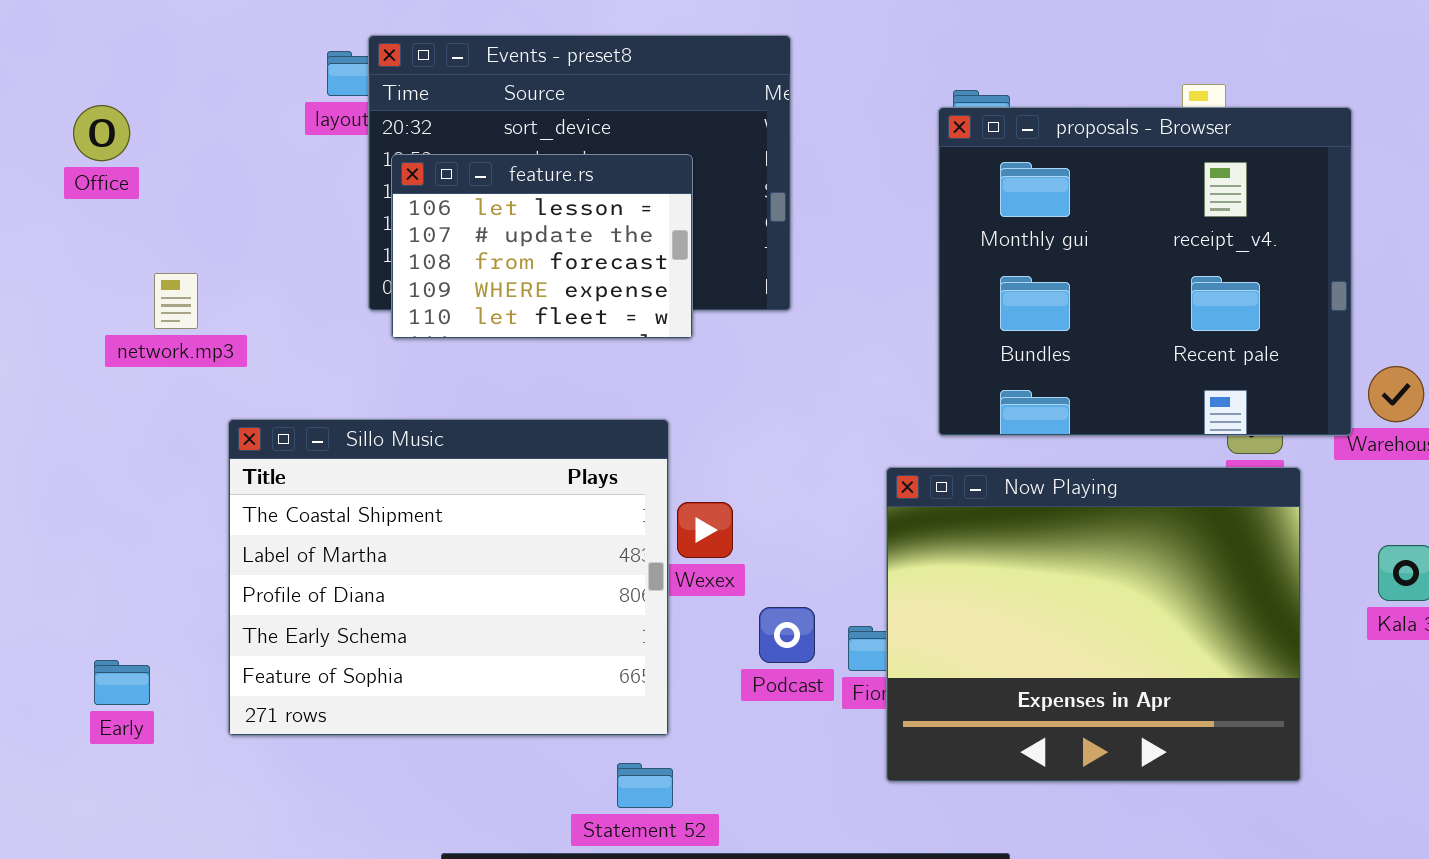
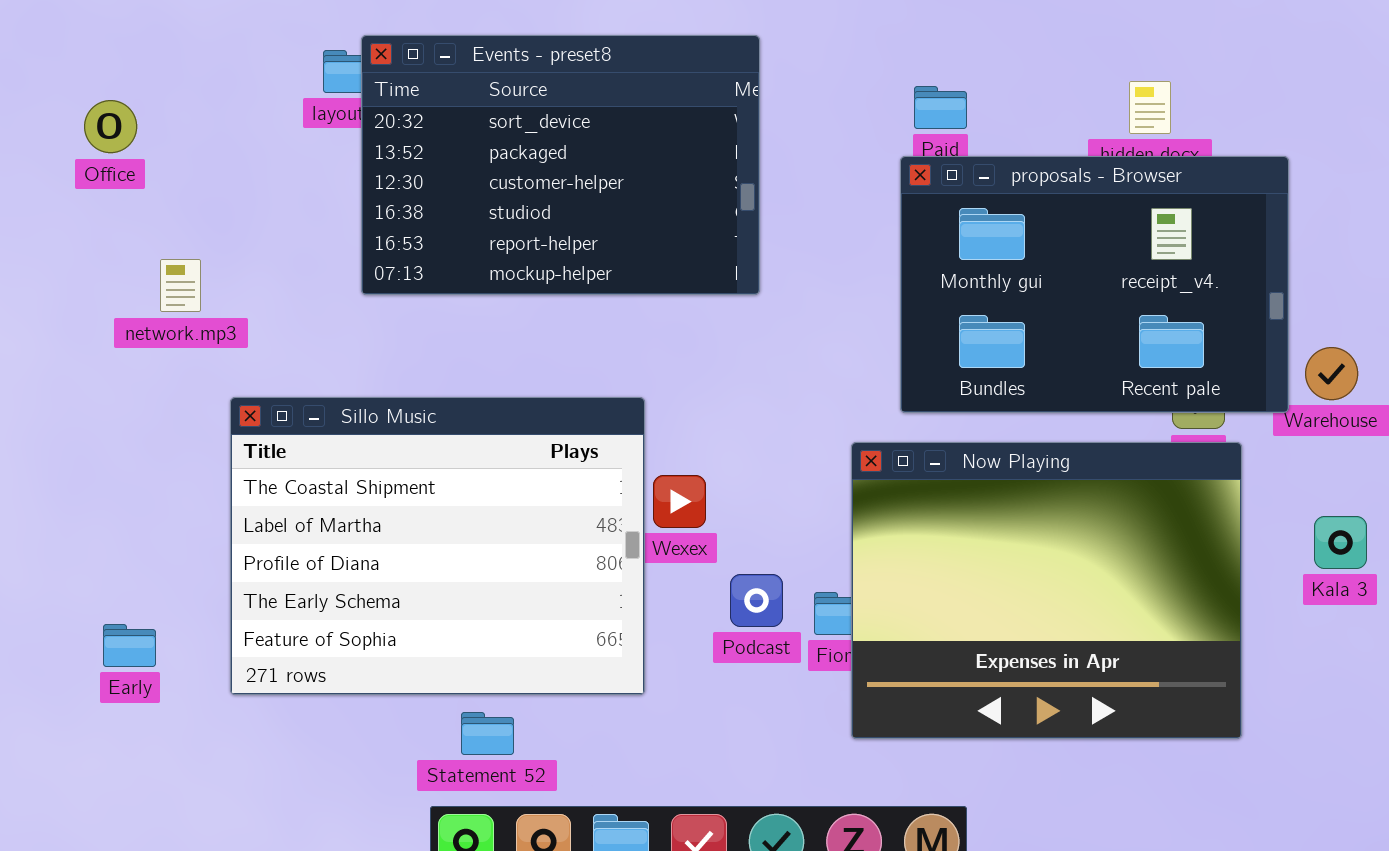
proposals - Browser: [938,107,1352,436] -> [900,156,1289,413], resized
feature.rs: [391,154,693,339] -> none, closed
Statement 52: [617,763,673,808] -> [461,712,514,755], moved

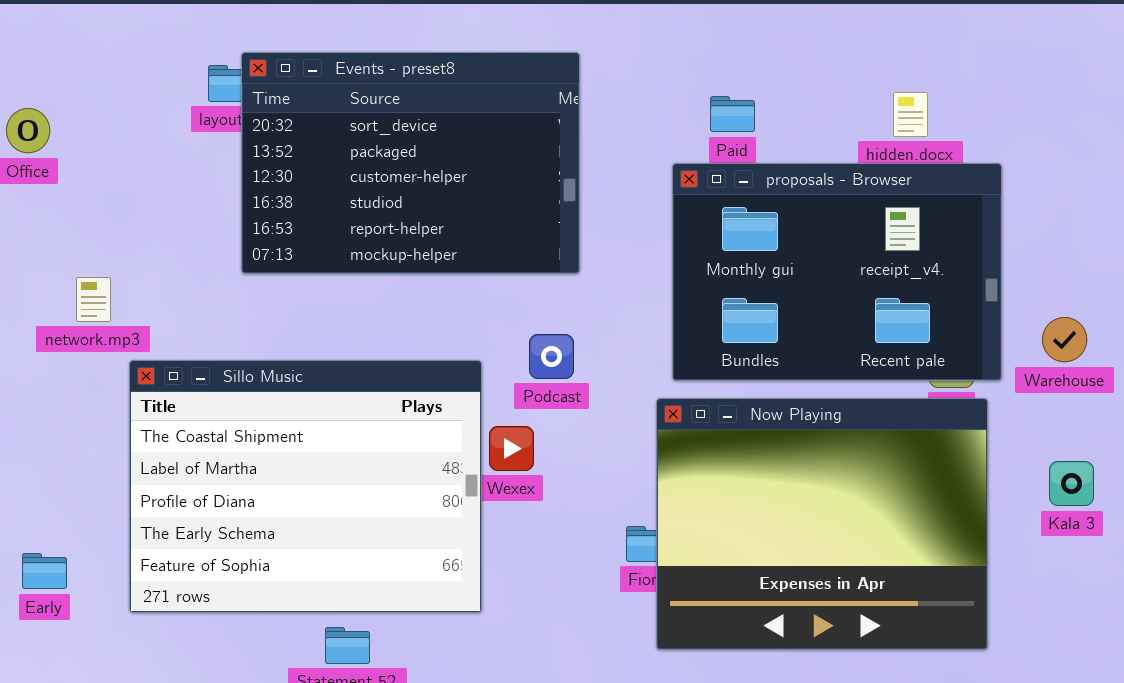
proposals - Browser: [900,156,1289,413] -> [672,163,1002,381], moved
network.mp3: [160,259,201,312] -> [76,277,111,322], moved
Podcast: [730,574,783,627] -> [529,334,574,379], moved

